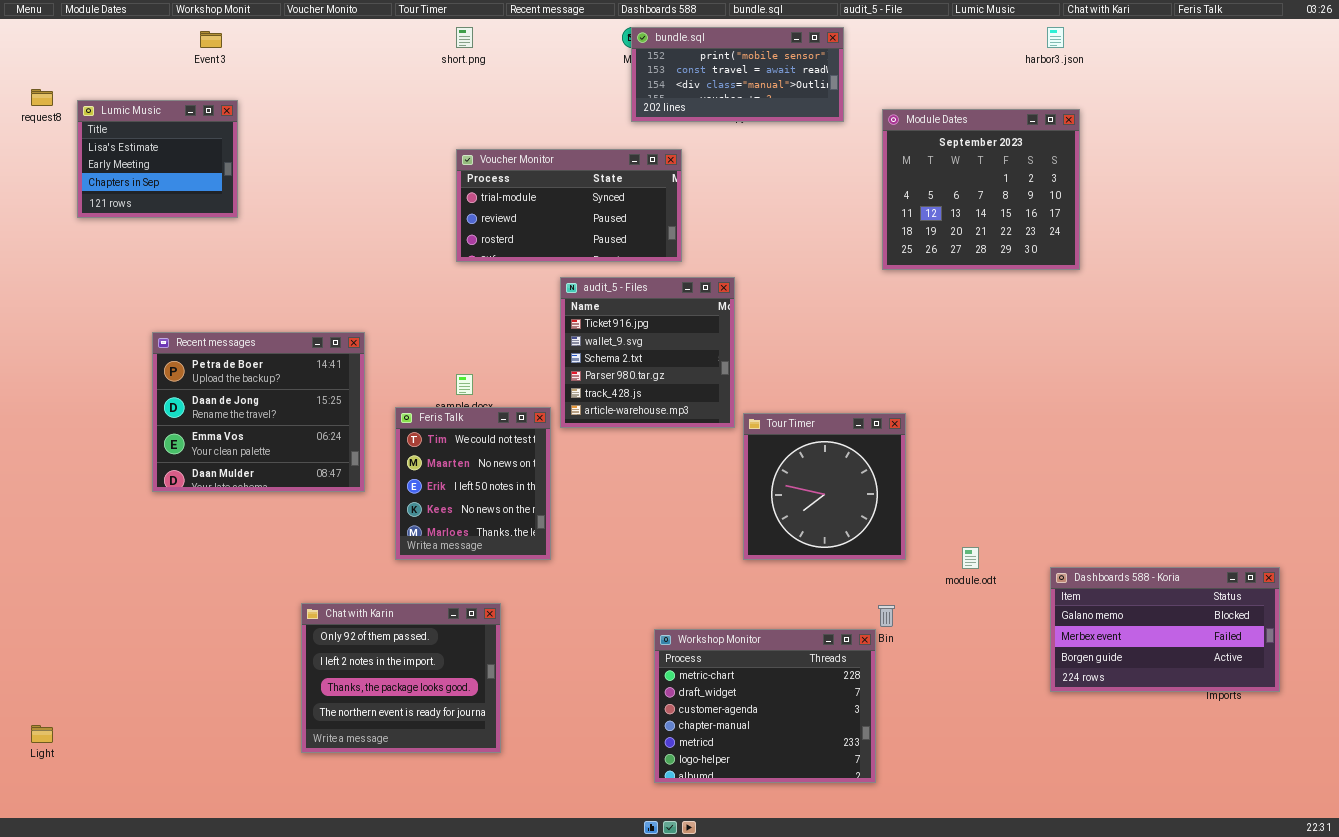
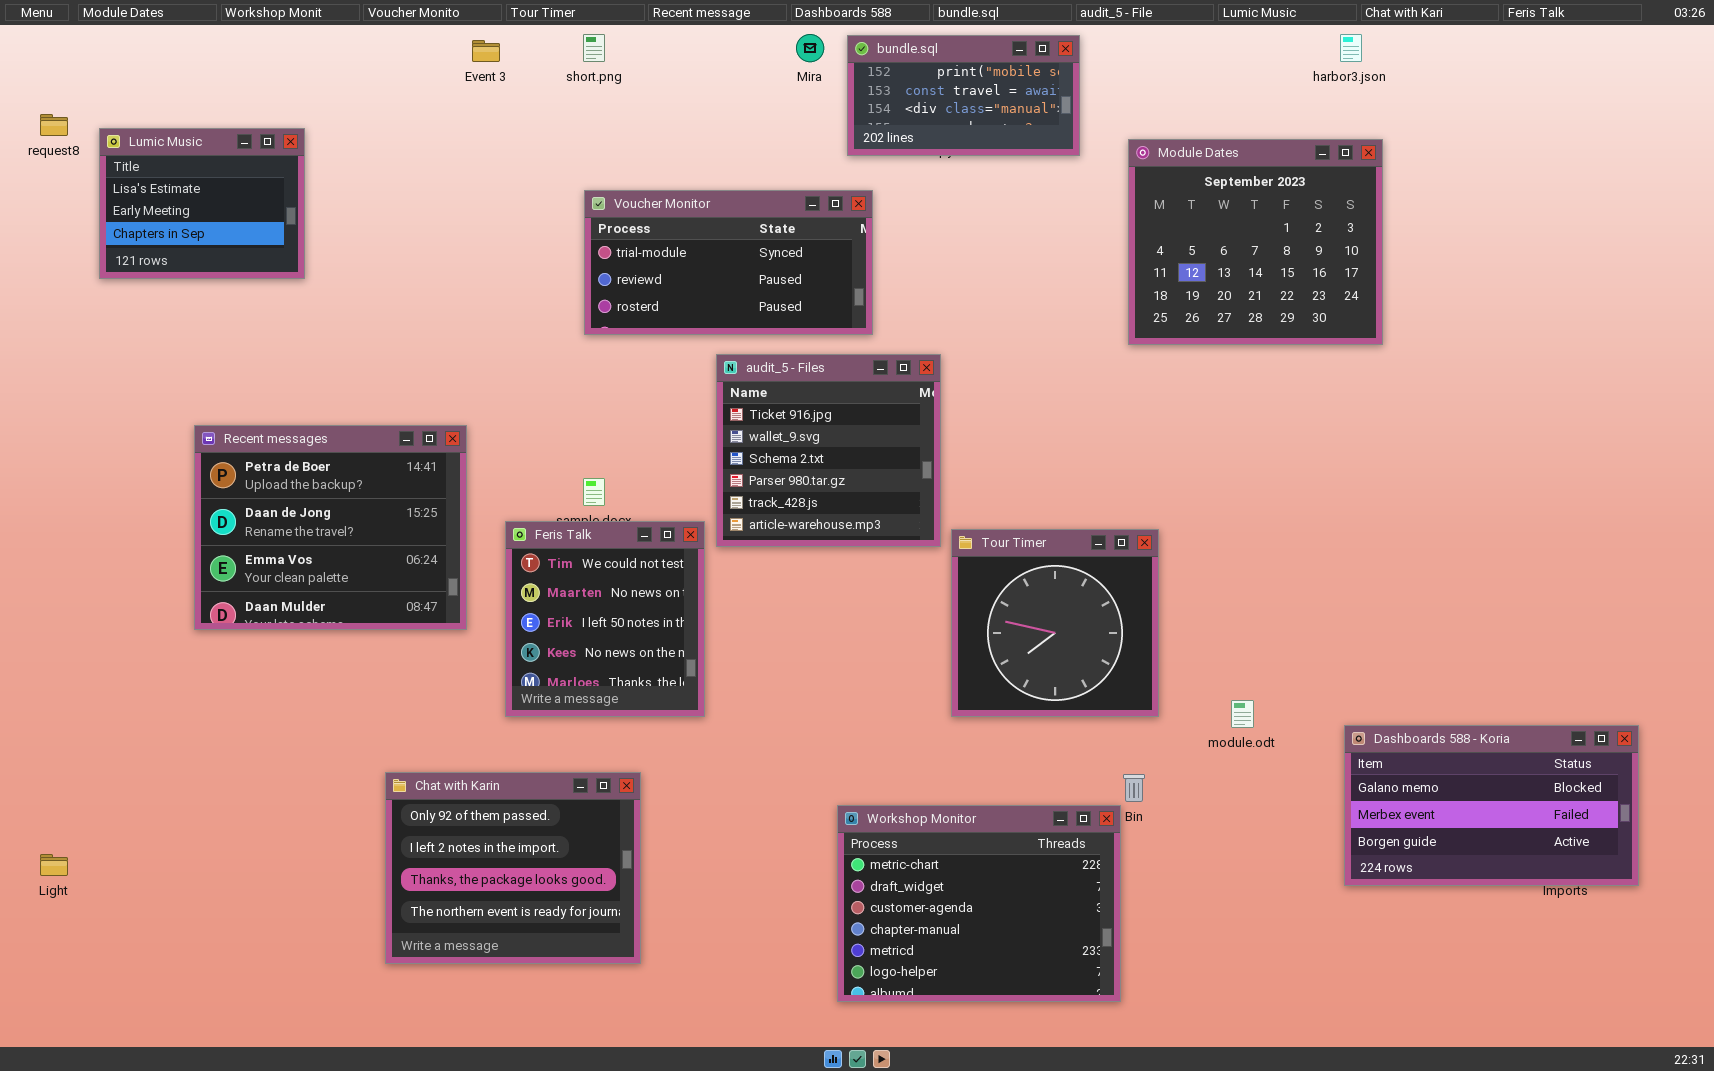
bundle.sql: [631,27,844,122] -> [847,35,1080,156], resized
Event 3: [200,31,222,48] -> [472,40,500,62], moved
Light: [31,725,53,743] -> [40,854,68,876], moved

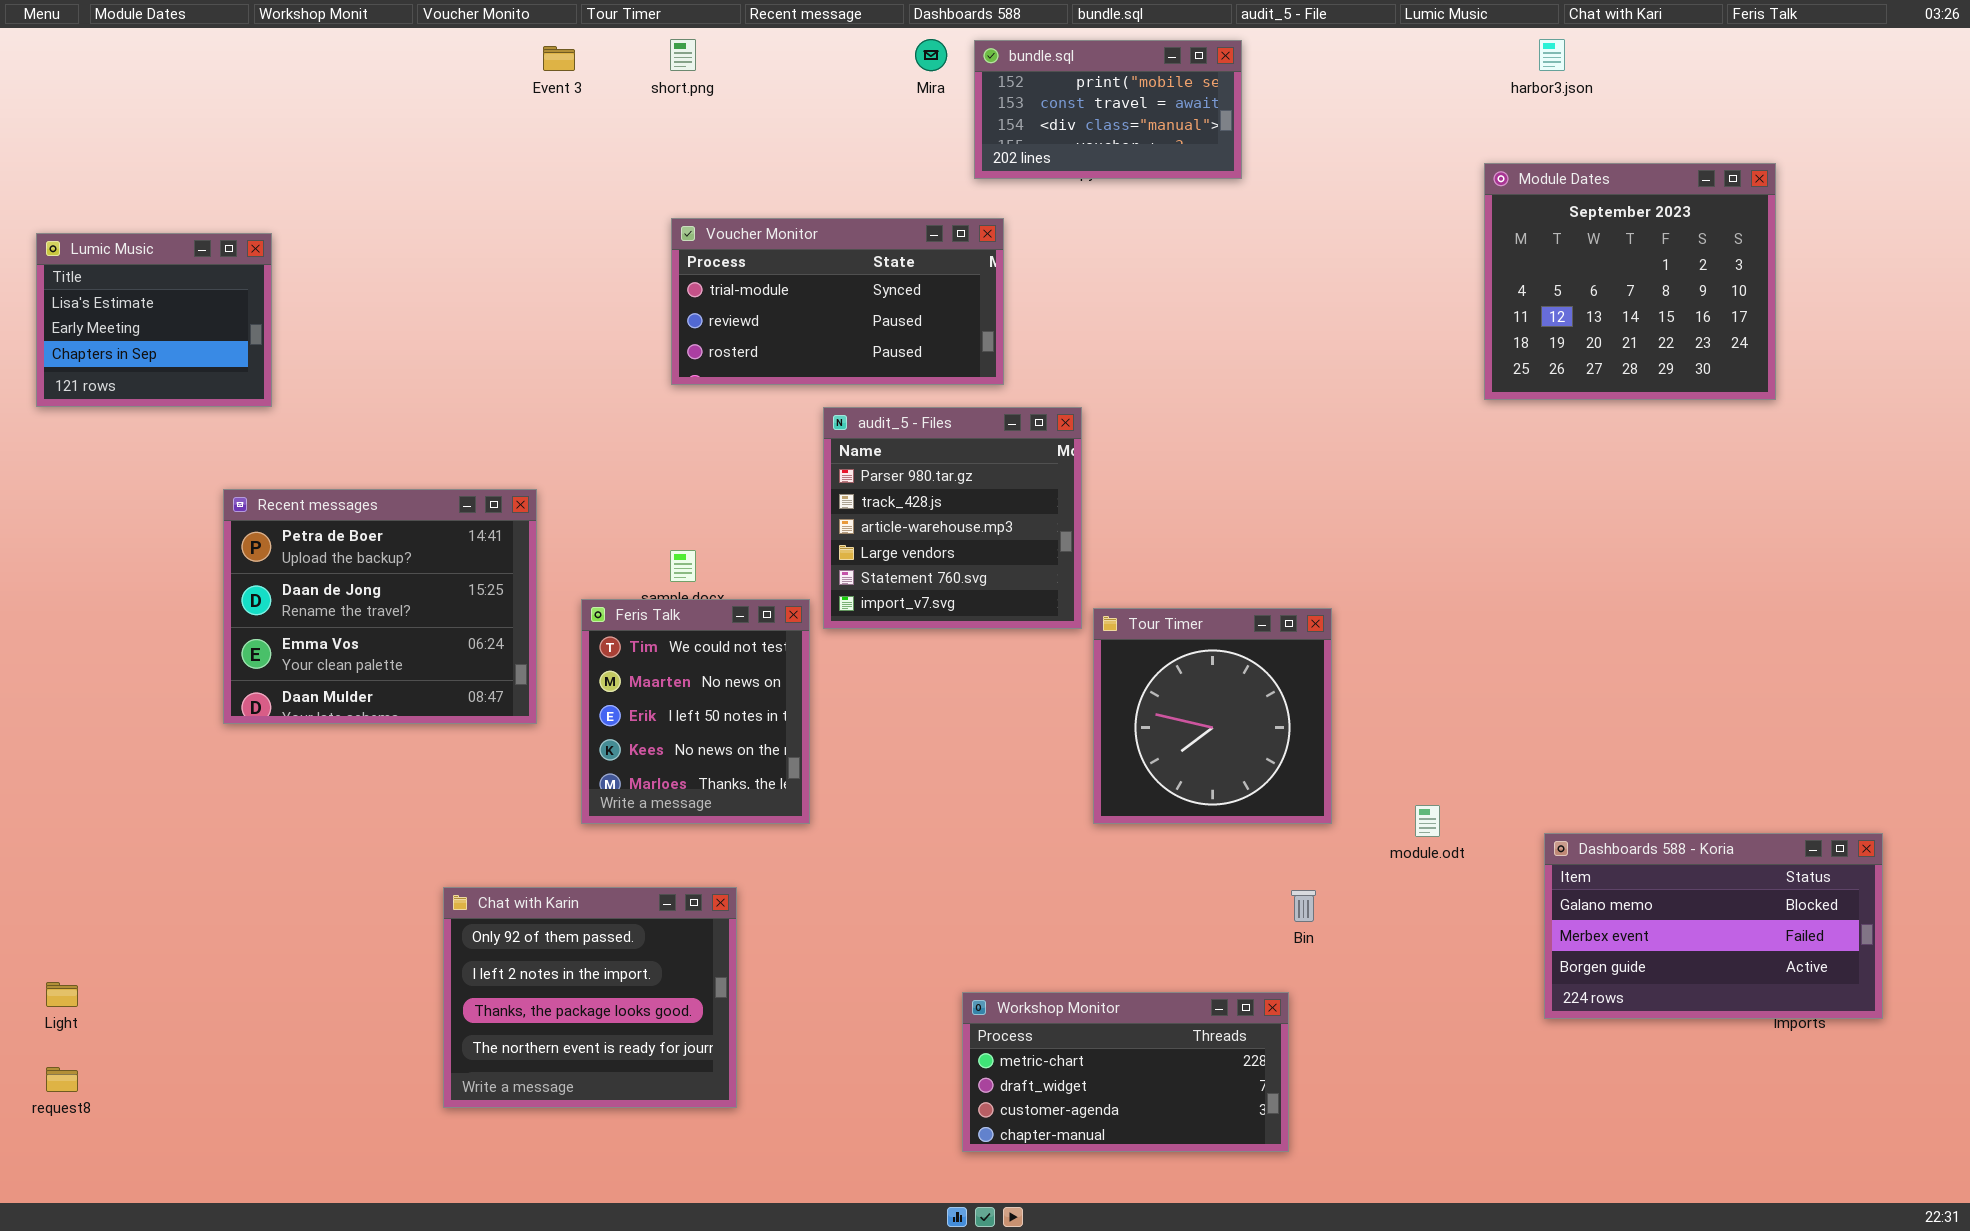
request8: [40,114,68,136] -> [46,1067,78,1092], moved
Lumic Music: [99,128,305,279] -> [36,233,272,407], moved
Module Dates: [1128,139,1383,345] -> [1484,163,1776,400], moved
audit_5 - Files: [716,354,941,547] -> [823,407,1082,629], scrolled down 3 rows
Workshop Monitor: [837,805,1121,1002] -> [962,992,1289,1152], resized

